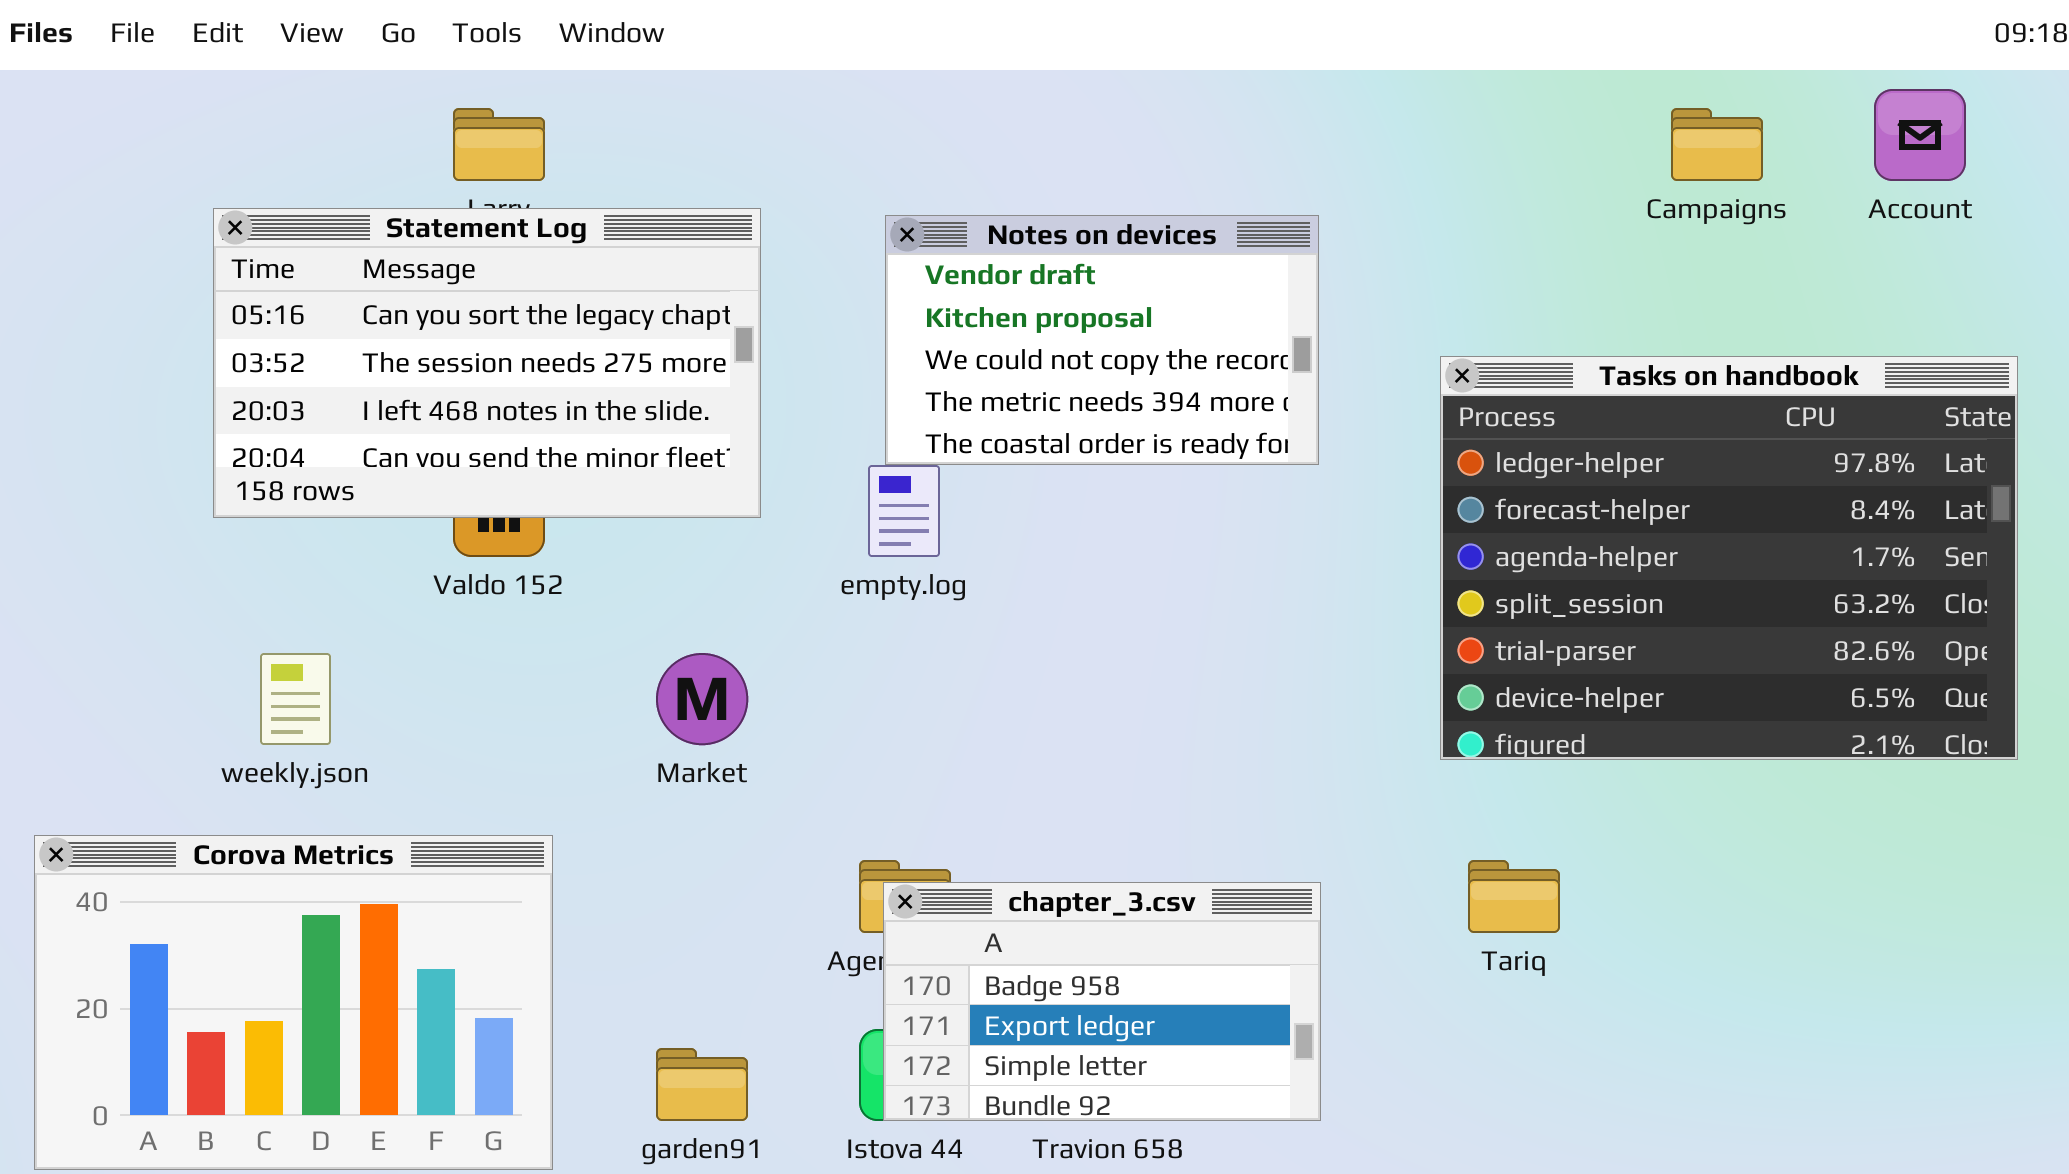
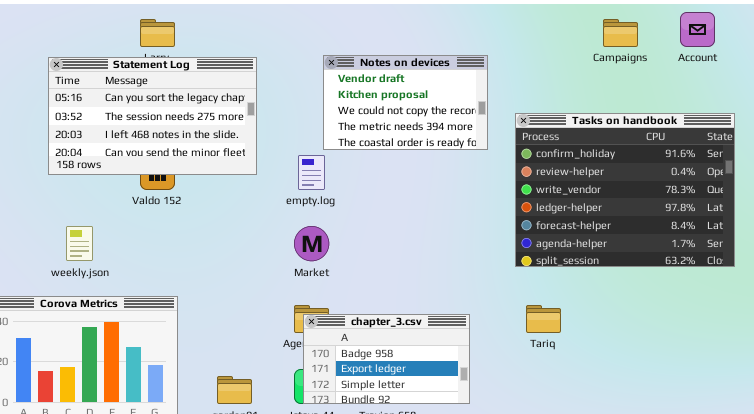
Notes on devices: [885,215,1319,465] -> [323,55,488,150], moved
Tasks on handbook: [1440,356,2018,760] -> [515,113,735,267], scrolled up 3 rows
Market: [656,653,748,745] -> [294,226,329,261], moved

